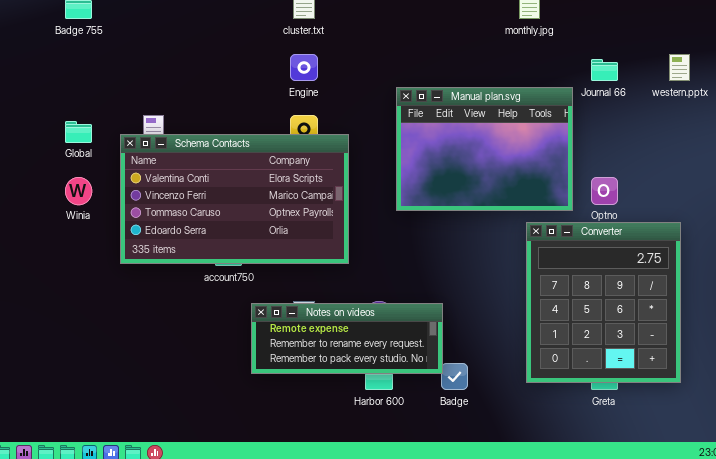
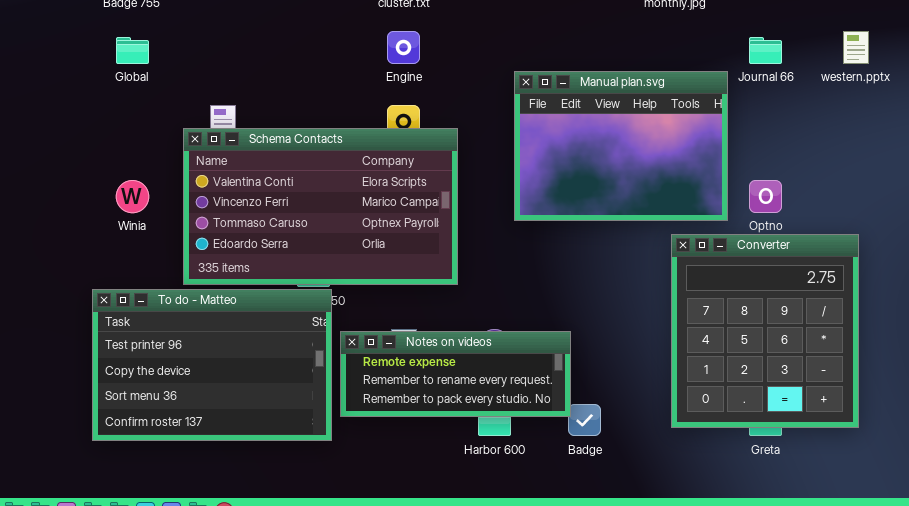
Global: [65,121,92,143] -> [116,37,149,64], moved
To do - Matteo: none -> [92,289,332,441], opened

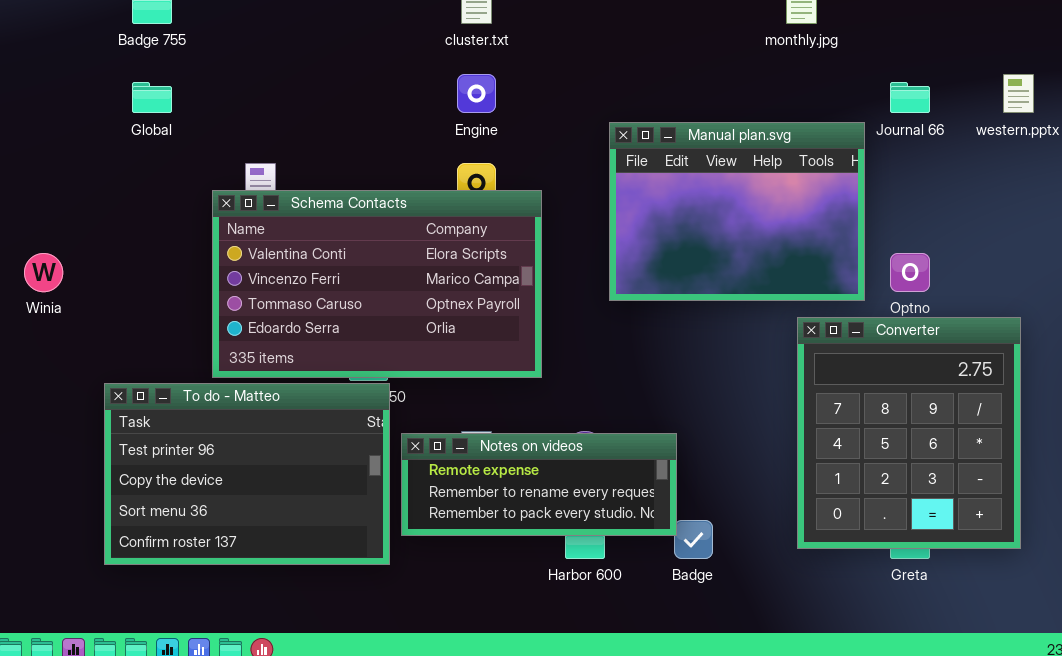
Winia: [116,180,149,213] -> [24,253,63,292], moved

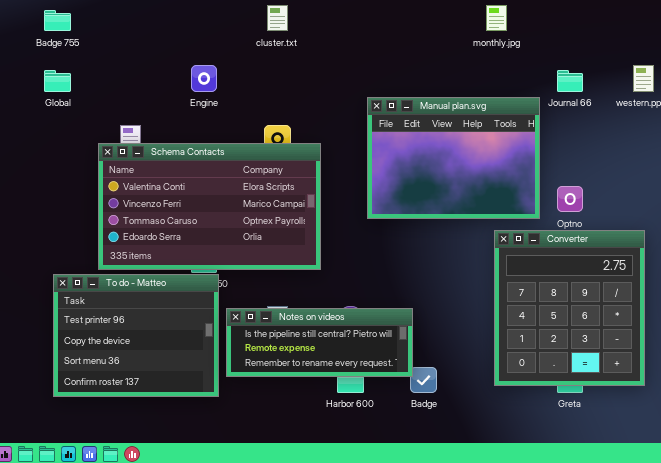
Engine: [457,74,496,113] -> [191,65,217,92], moved
To do - Matteo: [104,383,390,565] -> [53,274,219,397], resized
Notes on videos: [401,433,677,536] -> [226,308,413,377], scrolled up 1 row

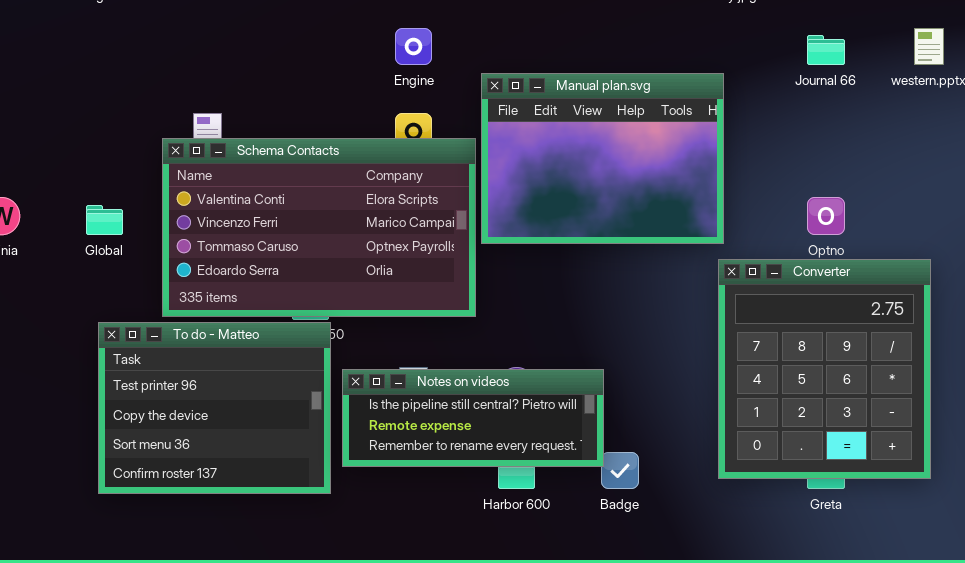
Engine: [191,65,217,92] -> [395,28,432,65], moved
Global: [44,70,71,92] -> [86,205,123,235], moved
Manual plan.svg: [367,97,540,219] -> [481,73,724,244], moved

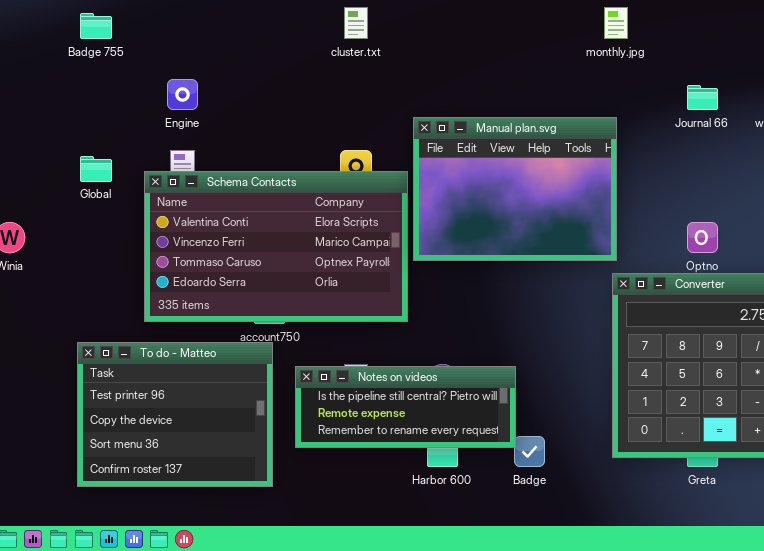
Engine: [395,28,432,65] -> [167,79,198,110], moved
Global: [86,205,123,235] -> [80,156,112,182], moved
To do - Matteo: [98,322,331,494] -> [77,342,273,487], moved

